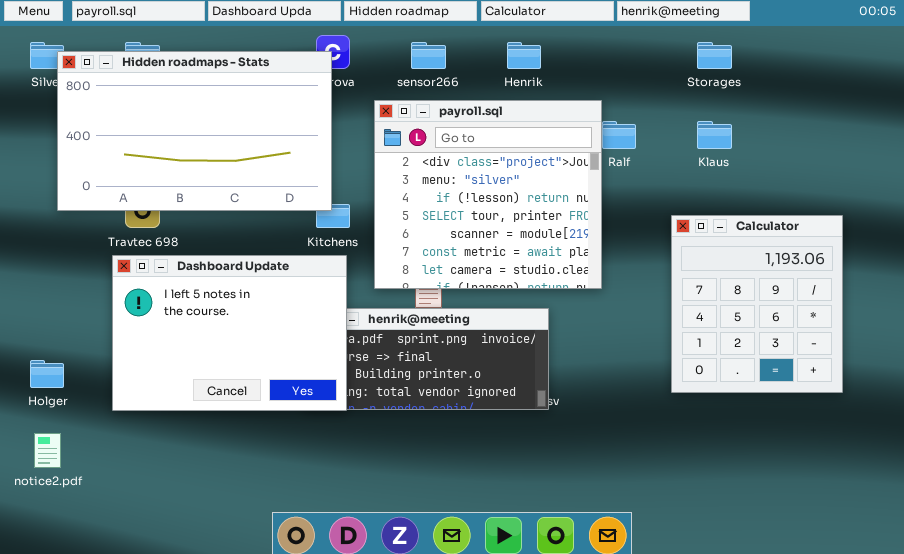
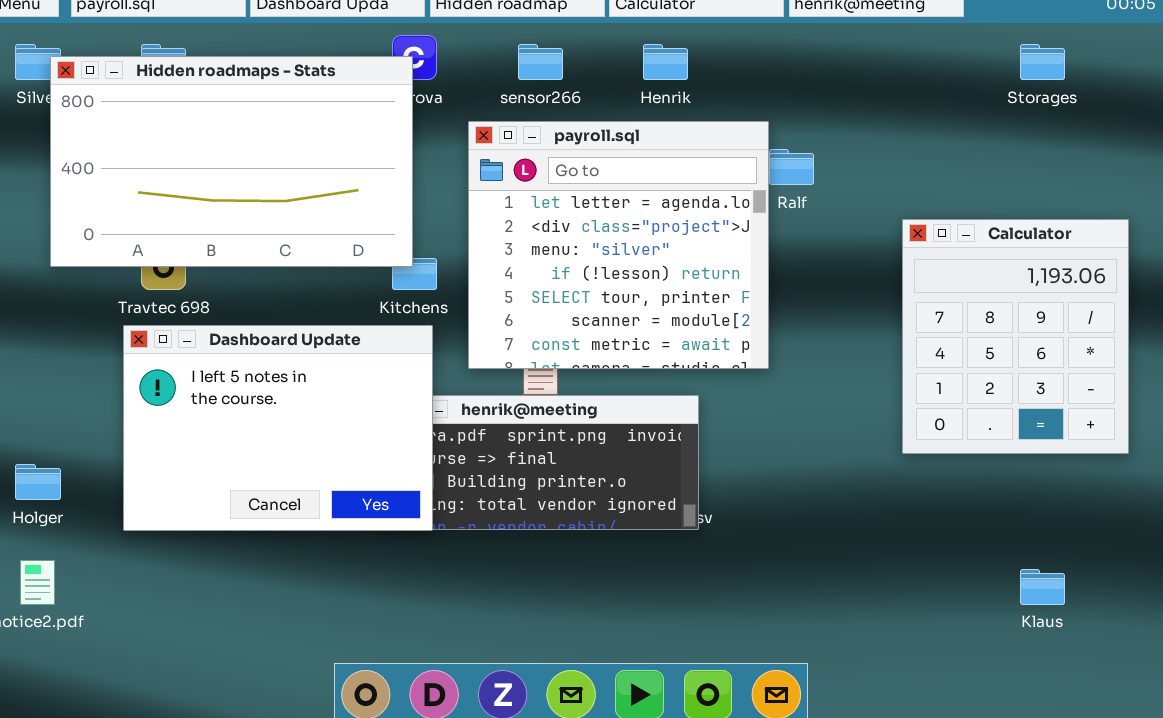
Storages: [697,42,732,69] -> [1020,44,1065,80], moved
payroll.sql: [374,100,602,289] -> [468,121,769,369], scrolled up 1 row
Klaus: [697,121,732,149] -> [1020,569,1065,605], moved
Calculator: [671,215,843,393] -> [902,219,1129,454], moved

